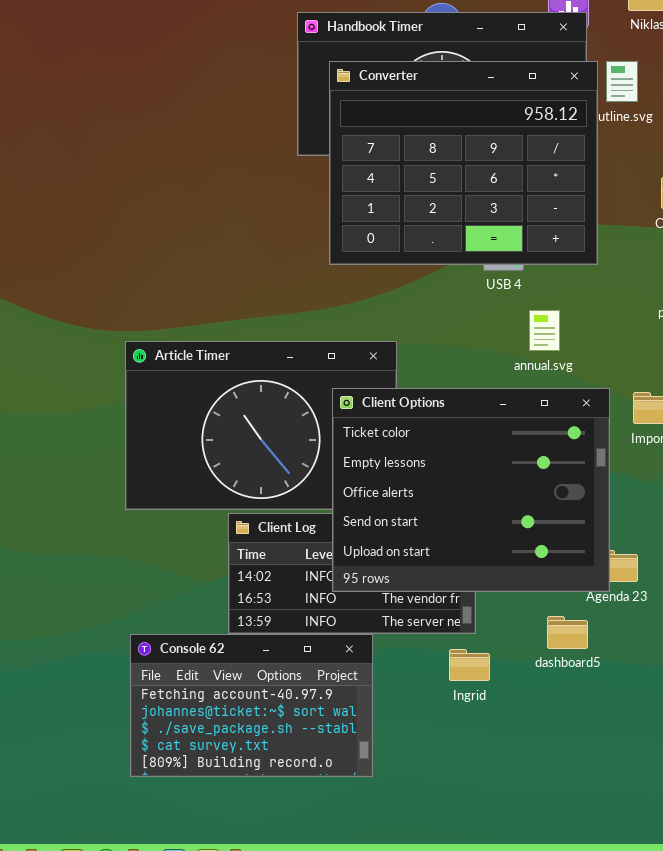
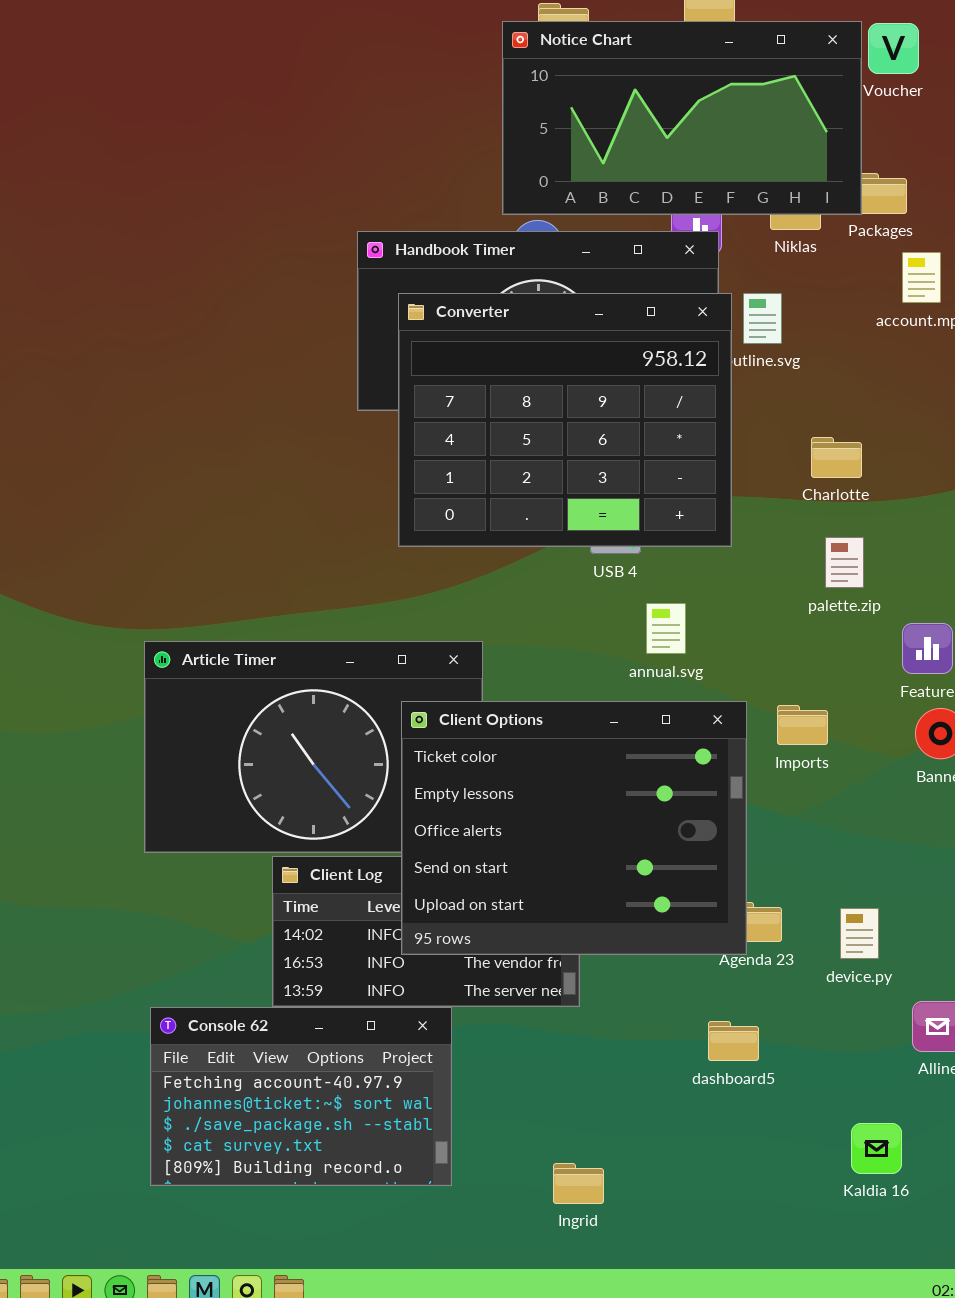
dashboard5: [547,616,588,649] -> [708,1021,759,1061], moved
Ingrid: [449,649,490,681] -> [553,1163,604,1204], moved

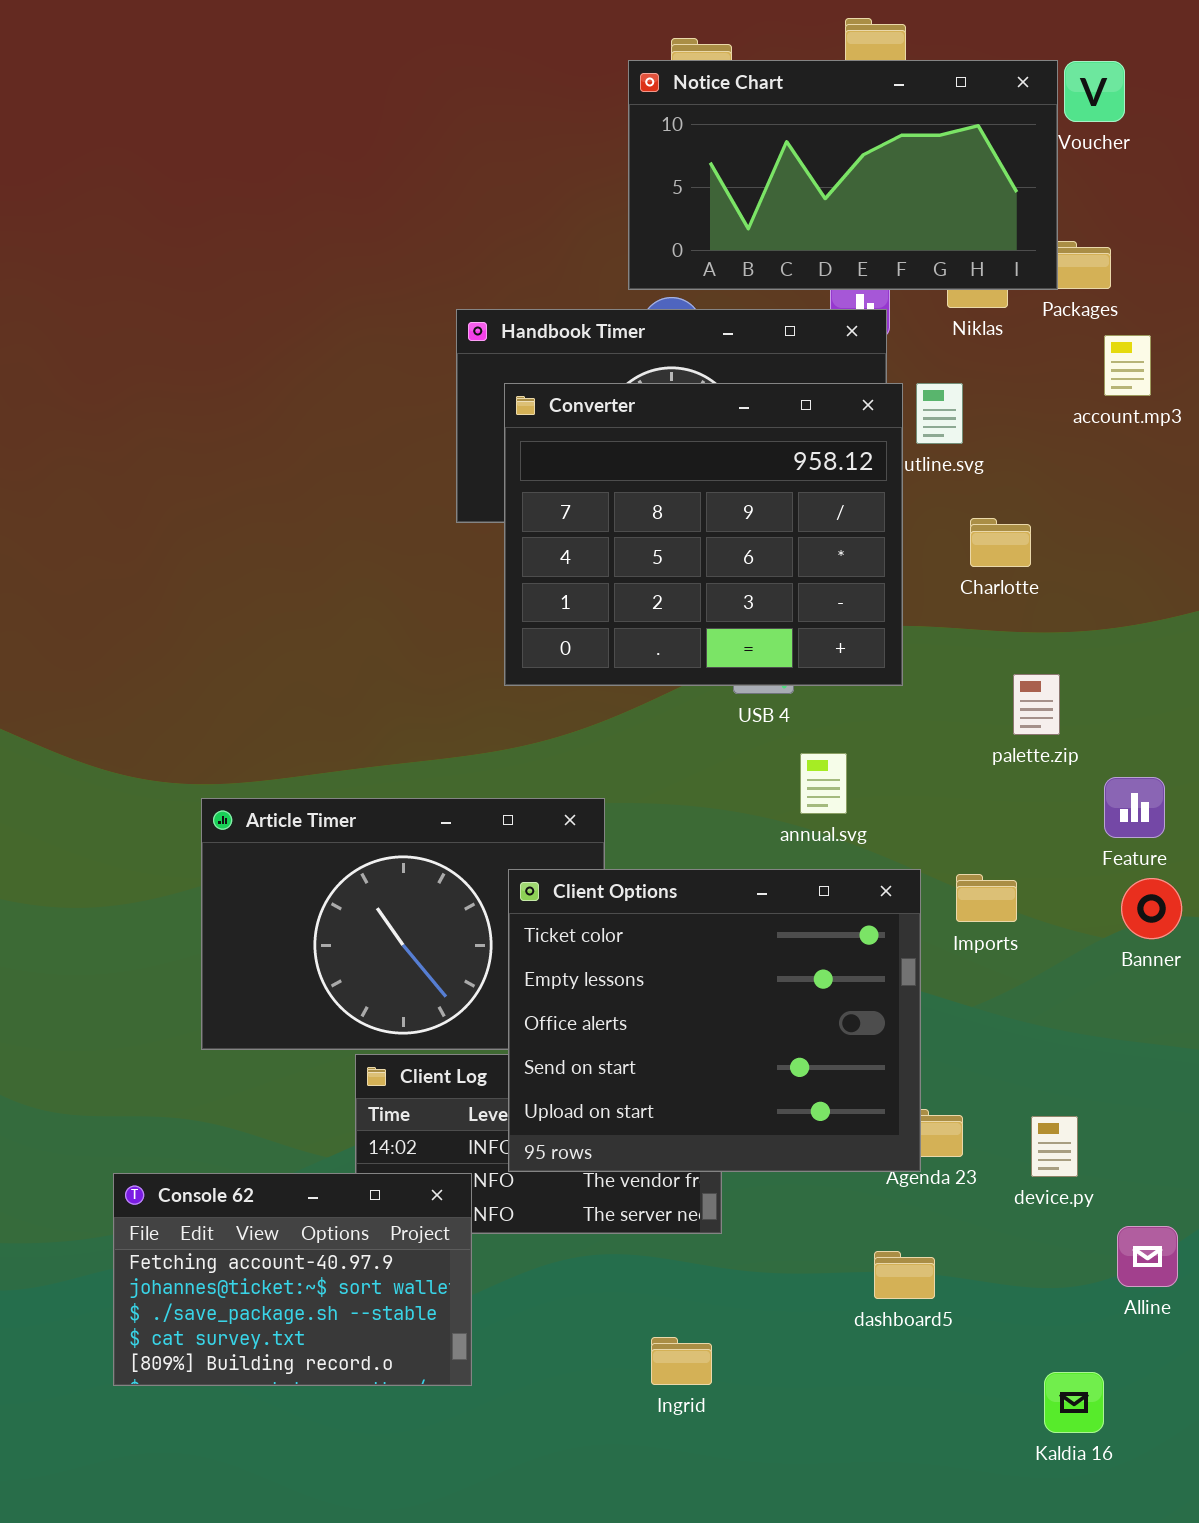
Charlotte: [811,437,862,478] -> [970,518,1031,567], moved
Console 62: [150,1007,452,1186] -> [113,1173,472,1386], moved
Ingrid: [553,1163,604,1204] -> [651,1337,712,1385], moved

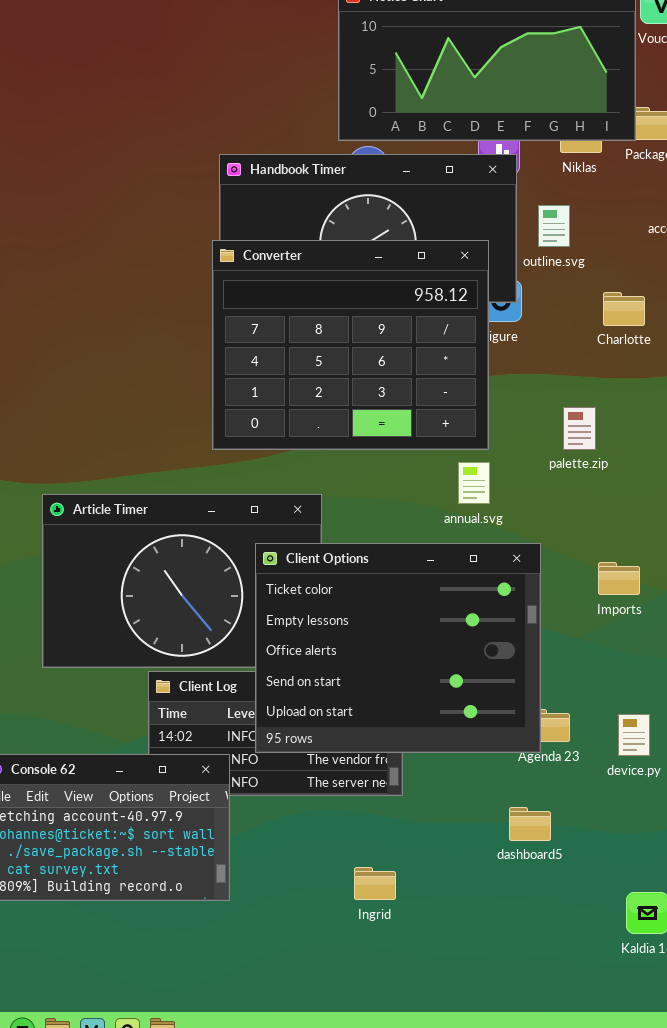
Converter: [504,383,903,686] -> [212,240,489,450], moved
Charlotte: [970,518,1031,567] -> [603,292,645,326], moved
palette.zip: [1013,674,1060,735] -> [563,407,596,450], moved
Imports: [956,874,1017,922] -> [598,562,640,595], moved

